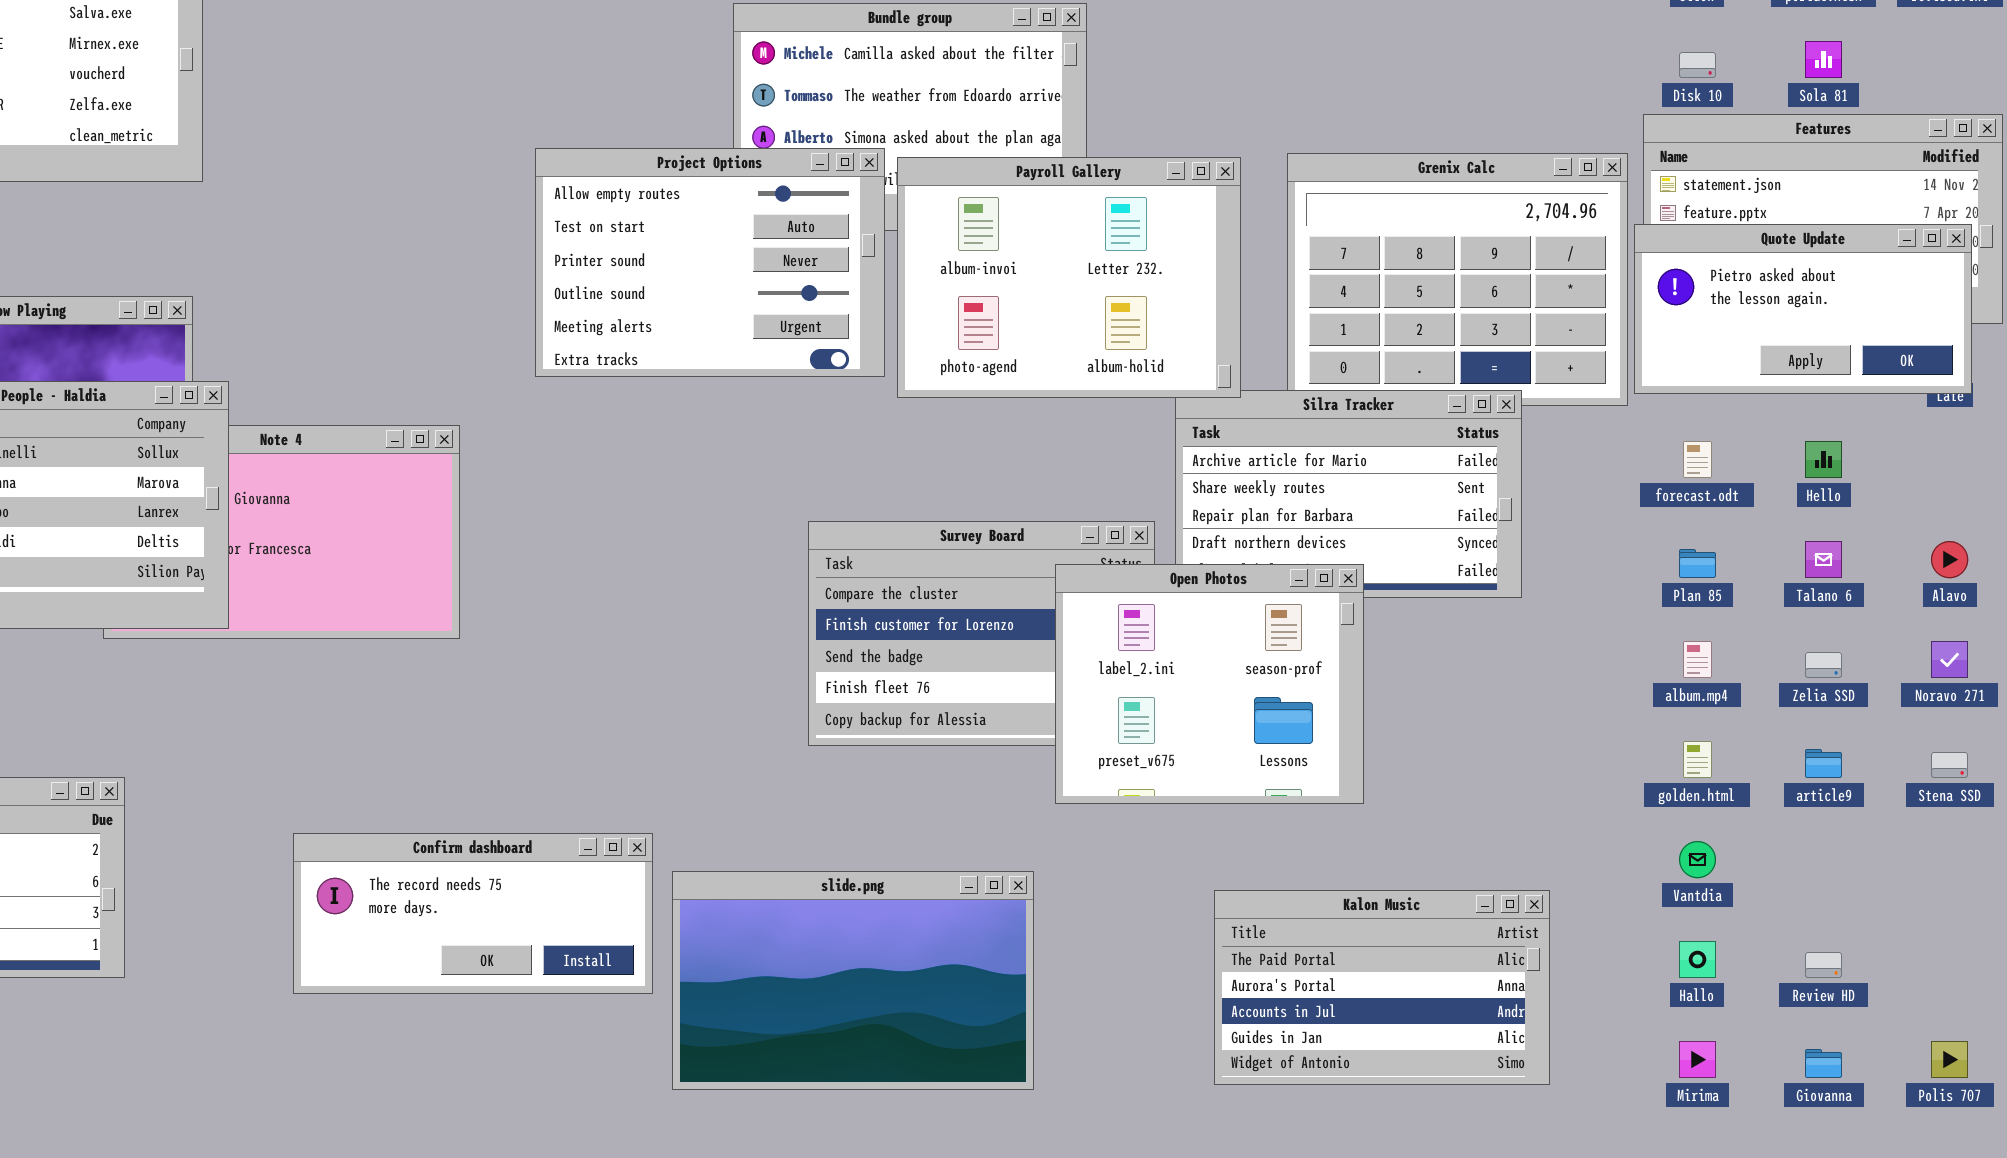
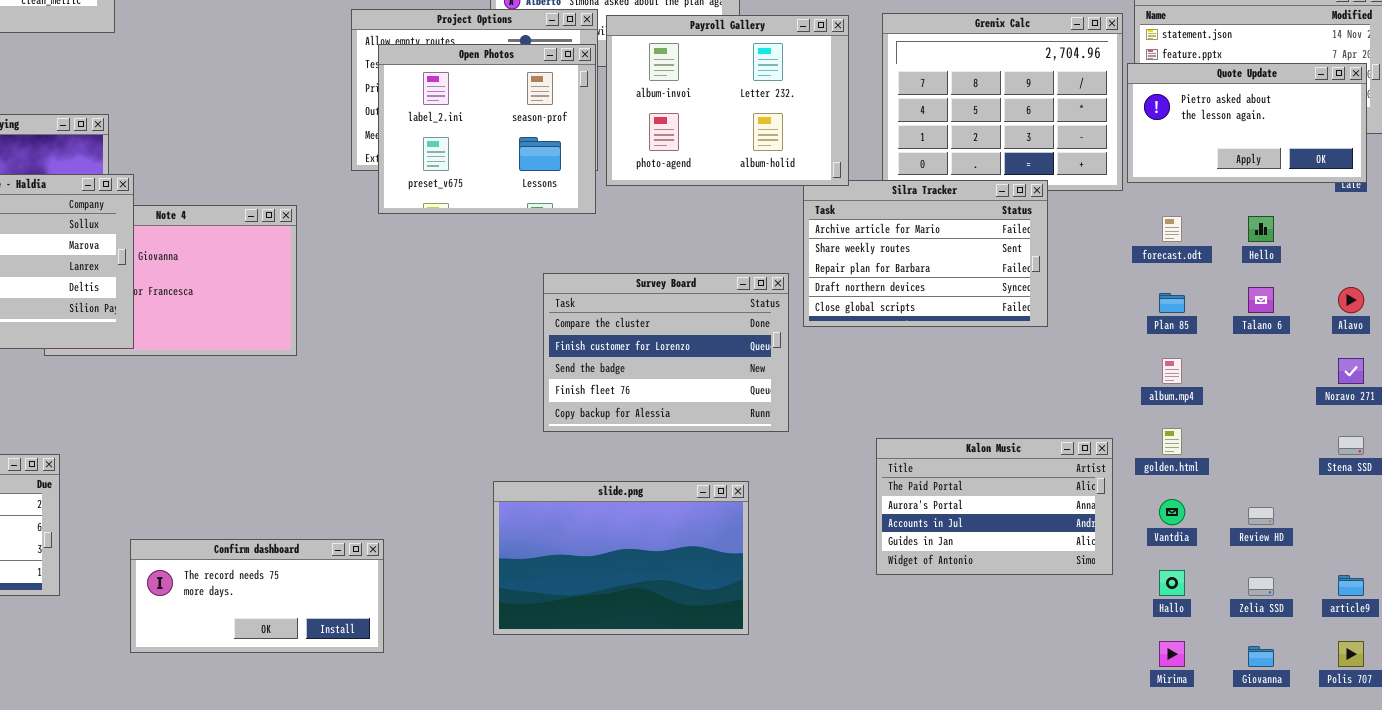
Open Photos: [1055,564,1364,804] -> [378,44,596,214], moved
Zelia SSD: [1805,652,1842,678] -> [1248,577,1274,596], moved
article9: [1805,749,1842,778] -> [1338,575,1364,596], moved
Confirm dashboard: [293,833,653,994] -> [130,539,384,653], moved
slide.png: [672,871,1034,1090] -> [493,481,749,635], moved
Kalon Music: [1214,890,1550,1085] -> [876,438,1113,575], moved
Review HD: [1805,952,1842,978] -> [1248,507,1274,525], moved

